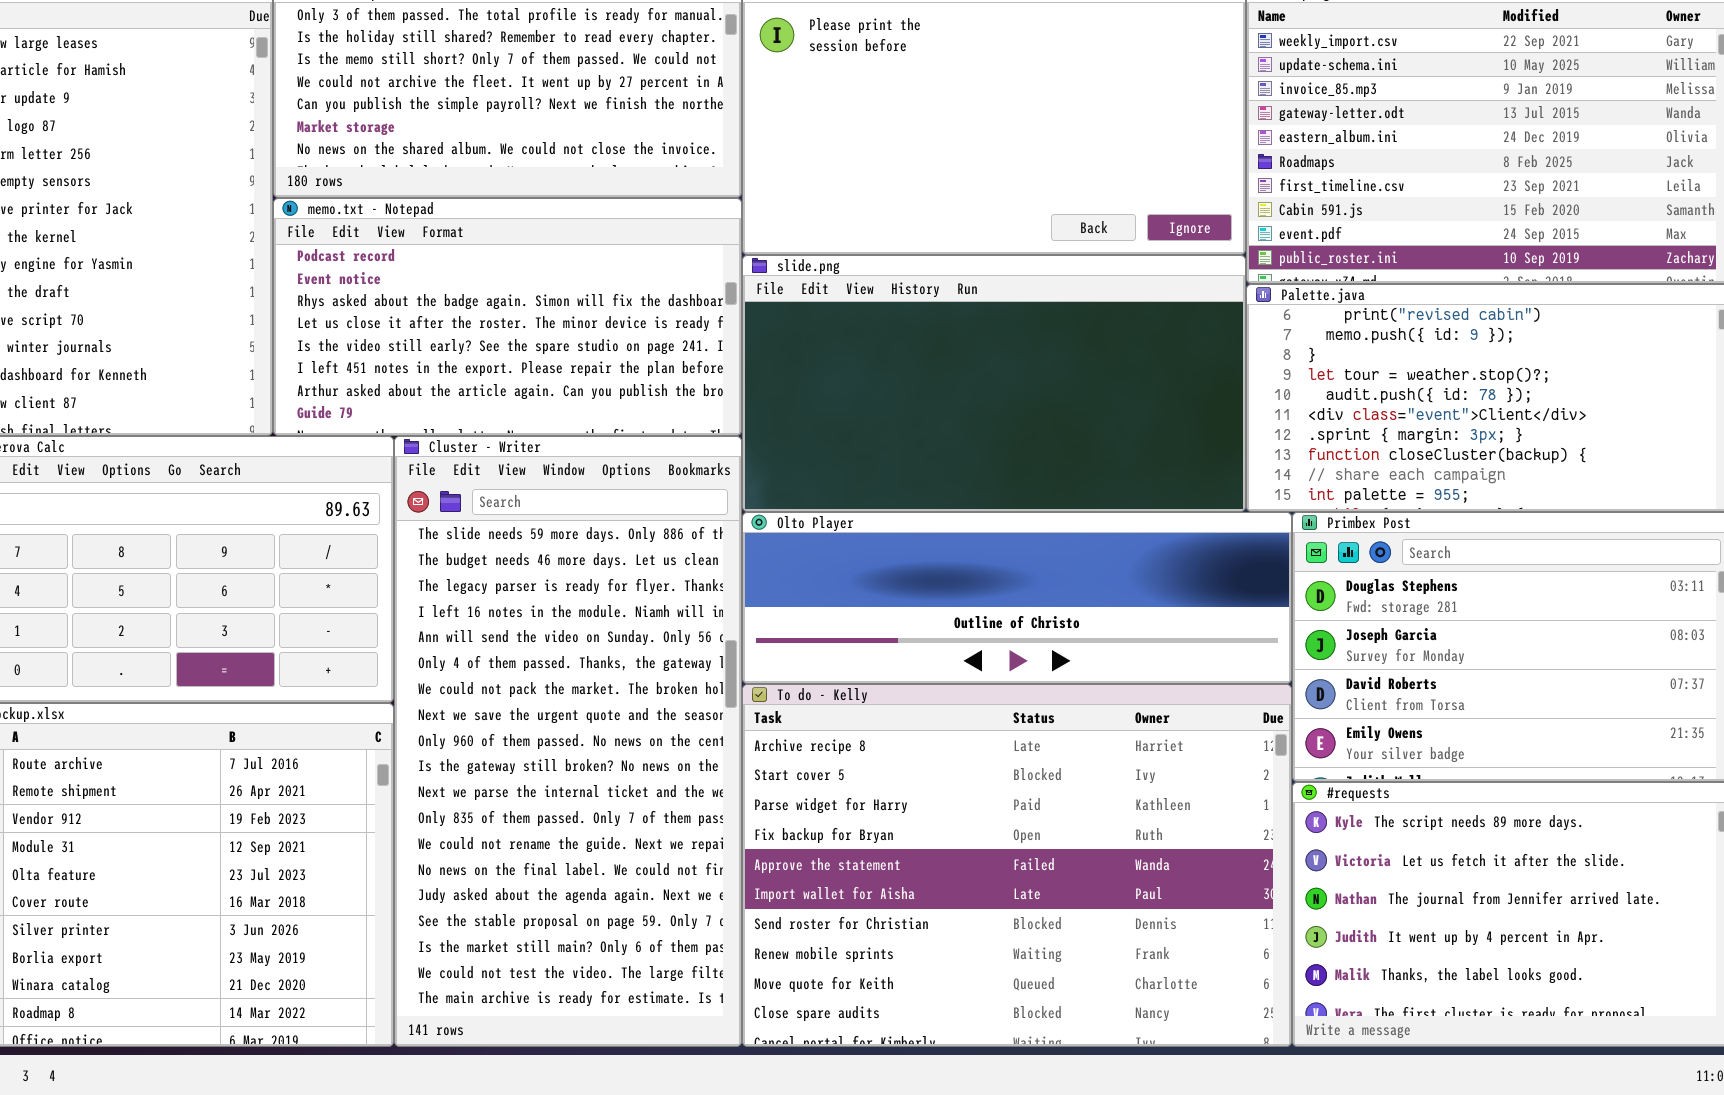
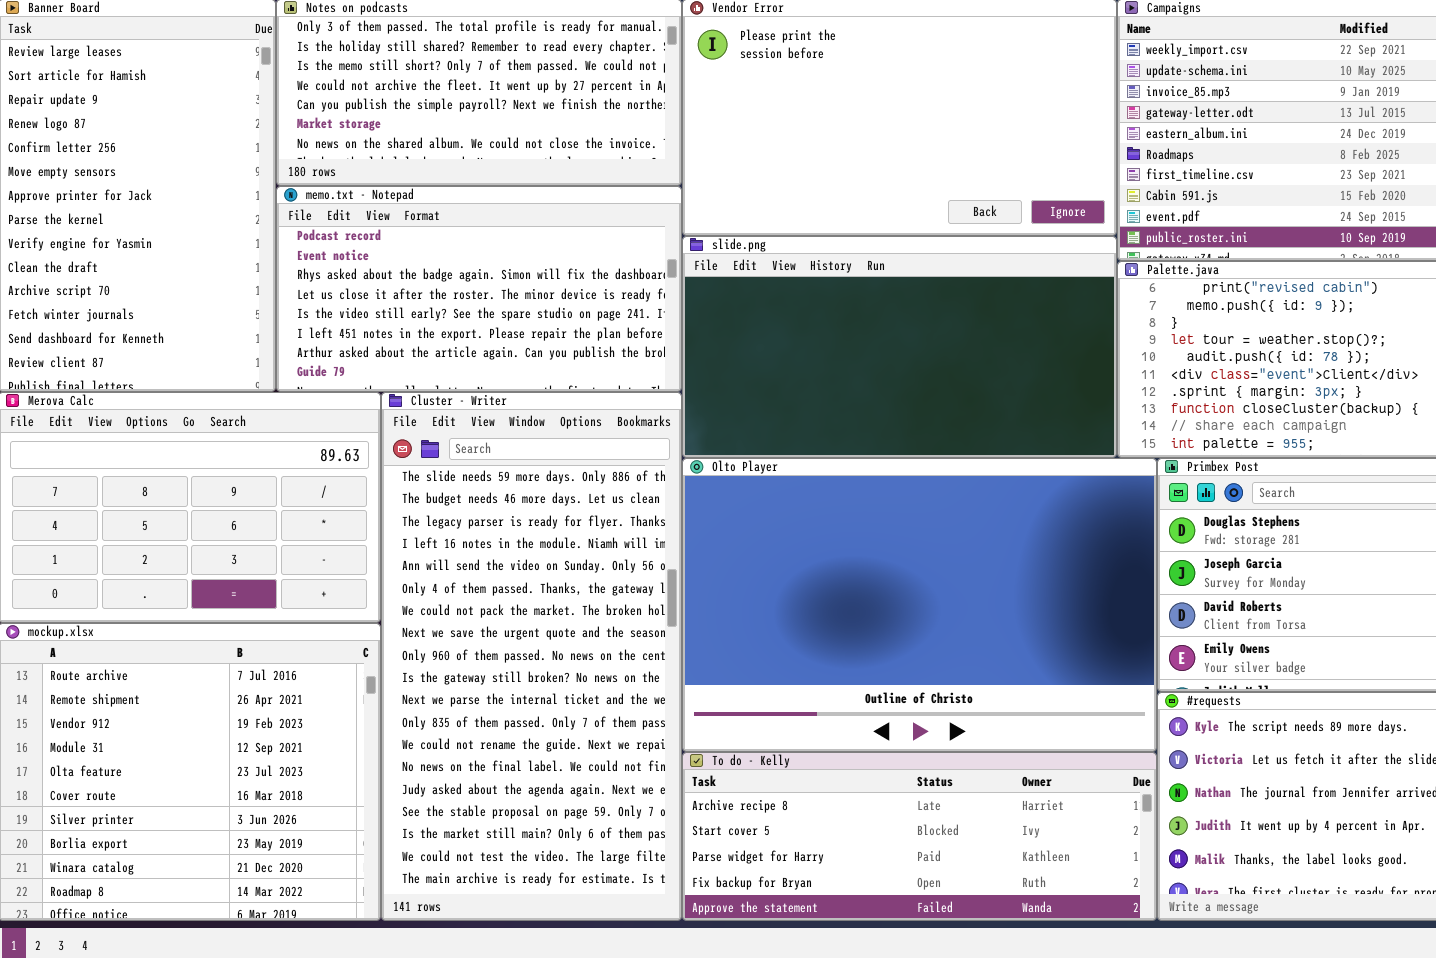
Olto Player: [742,512,1292,684] -> [682,458,1157,752], resized
To do - Kelly: [742,684,1292,1047] -> [682,752,1157,921], resized

